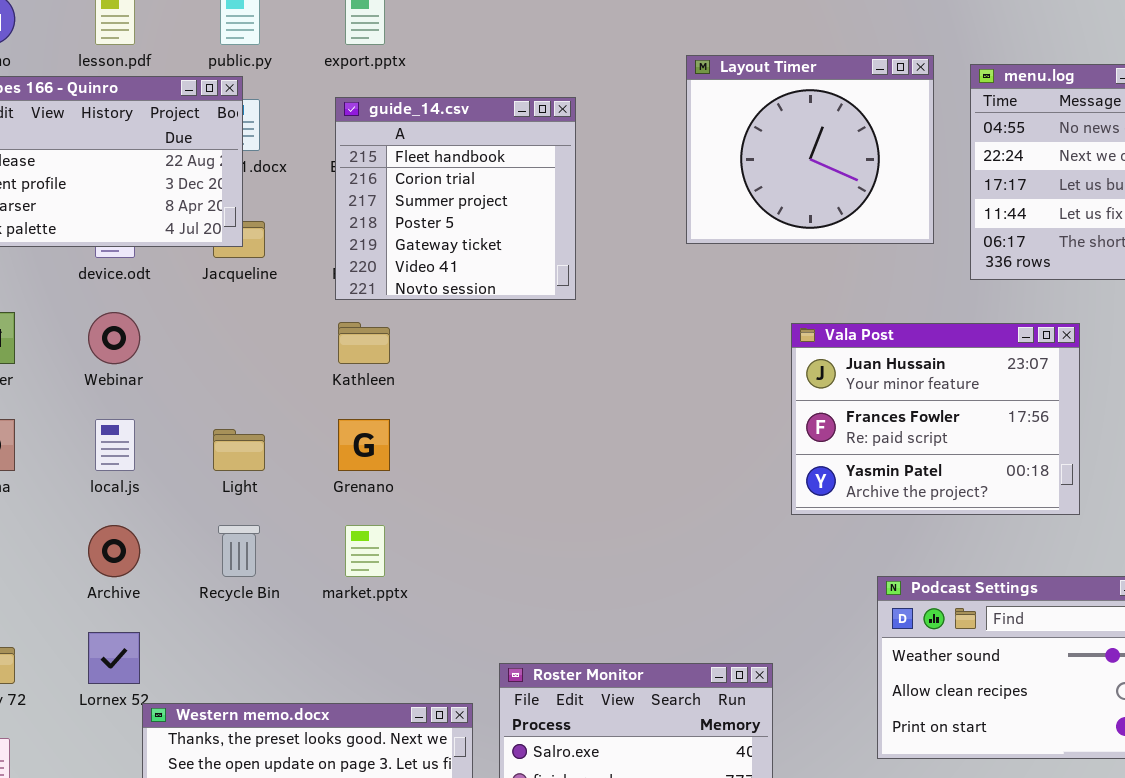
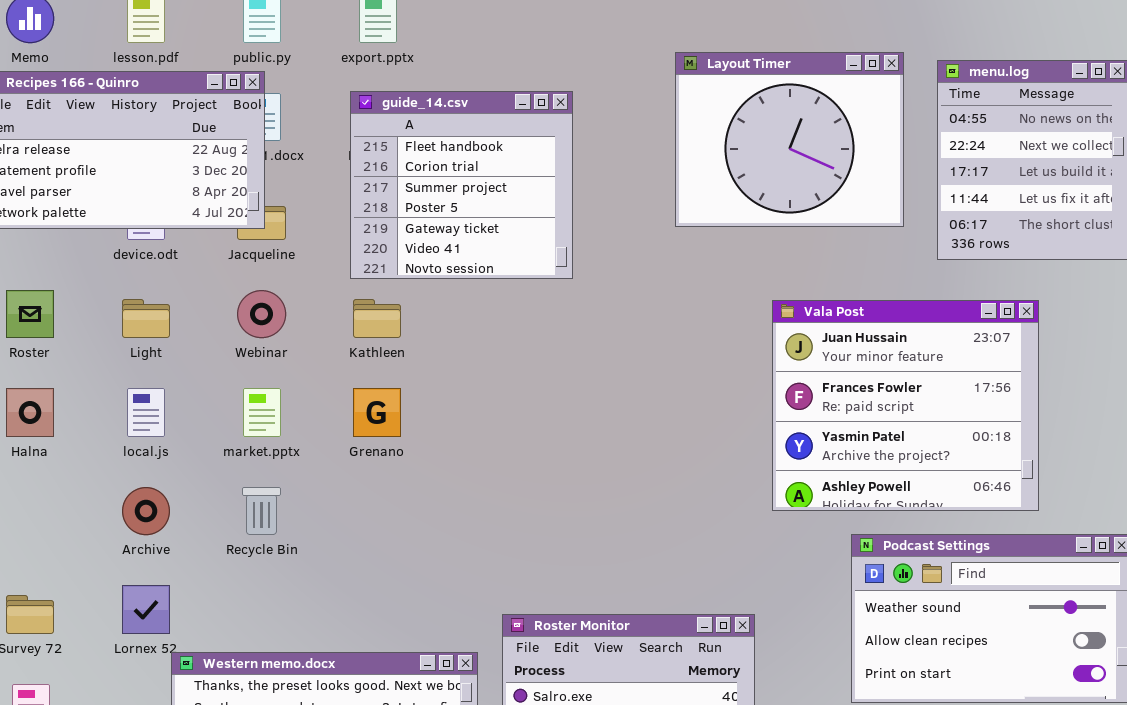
Webinar: [88,312,140,364] -> [237,290,286,338], moved
Vala Post: [791,323,1080,515] -> [772,300,1039,511], resized
Light: [213,429,265,471] -> [122,299,170,338], moved
market.pptx: [345,525,385,577] -> [243,388,281,437], moved

